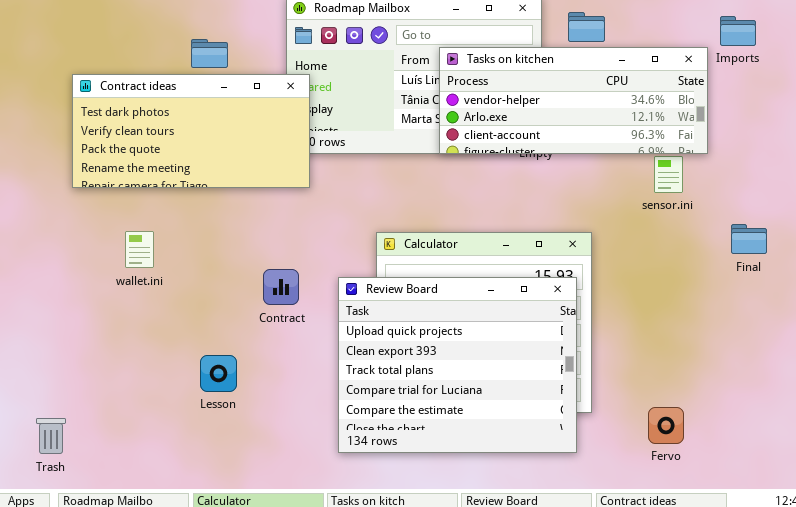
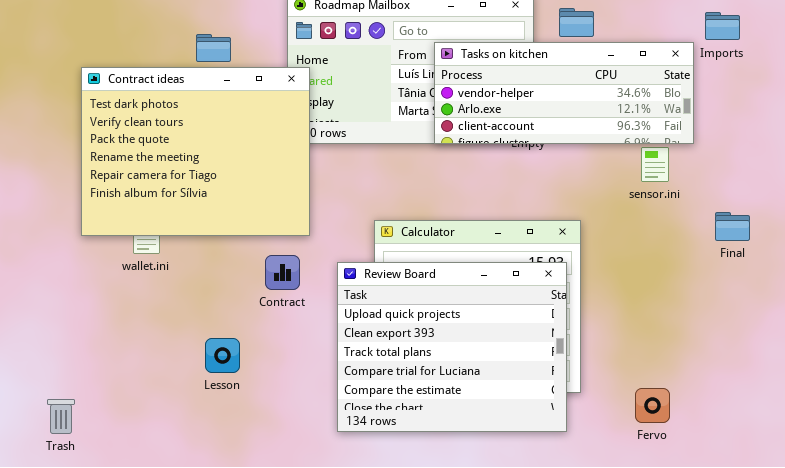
Contract ideas: [72,74,310,188] -> [81,67,310,236], resized

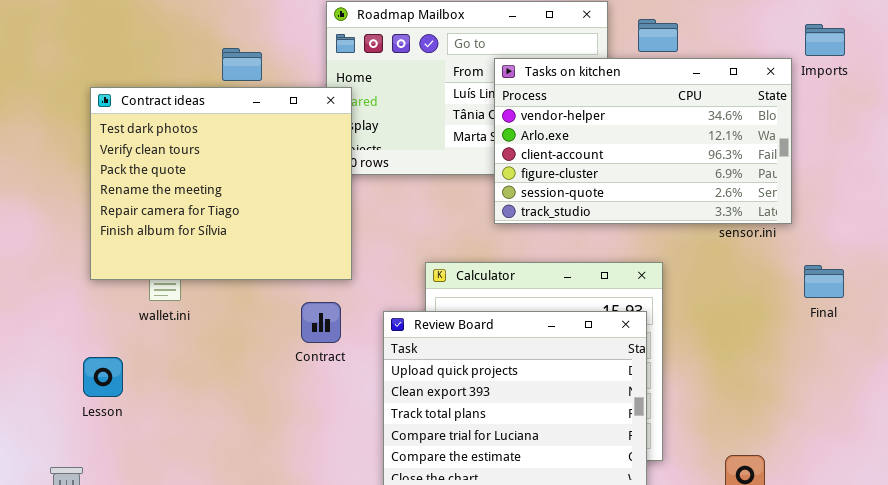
Tasks on kitchen: [434,42,694,144] -> [494,58,792,224], resized
Final: [715,212,750,241] -> [804,265,844,298], moved
Lesson: [205,338,240,373] -> [83,357,123,397], moved

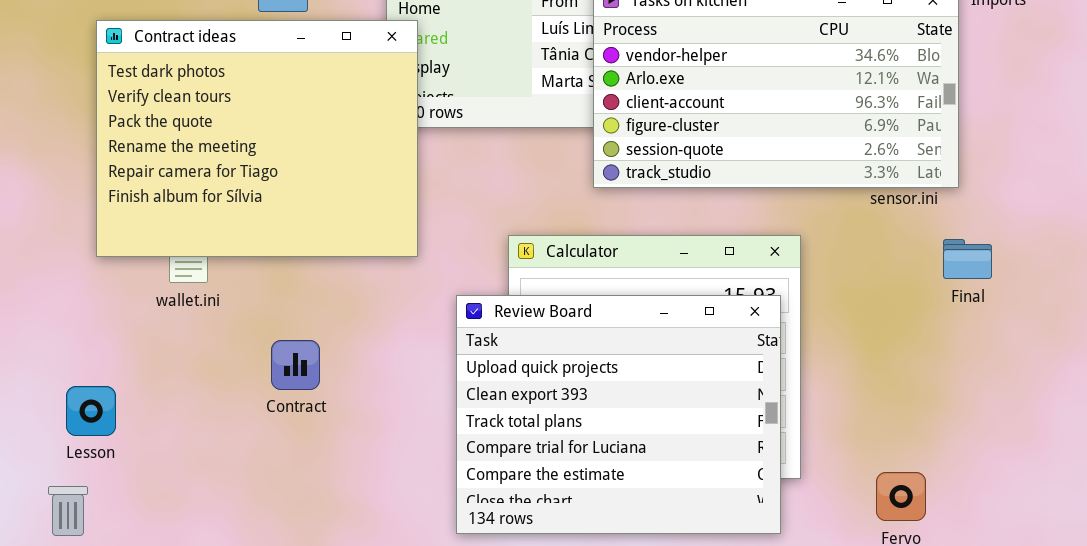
Final: [804,265,844,298] -> [943,239,992,279], moved
Contract: [301,302,341,343] -> [271,340,320,390], moved
Lesson: [83,357,123,397] -> [66,386,116,436], moved

